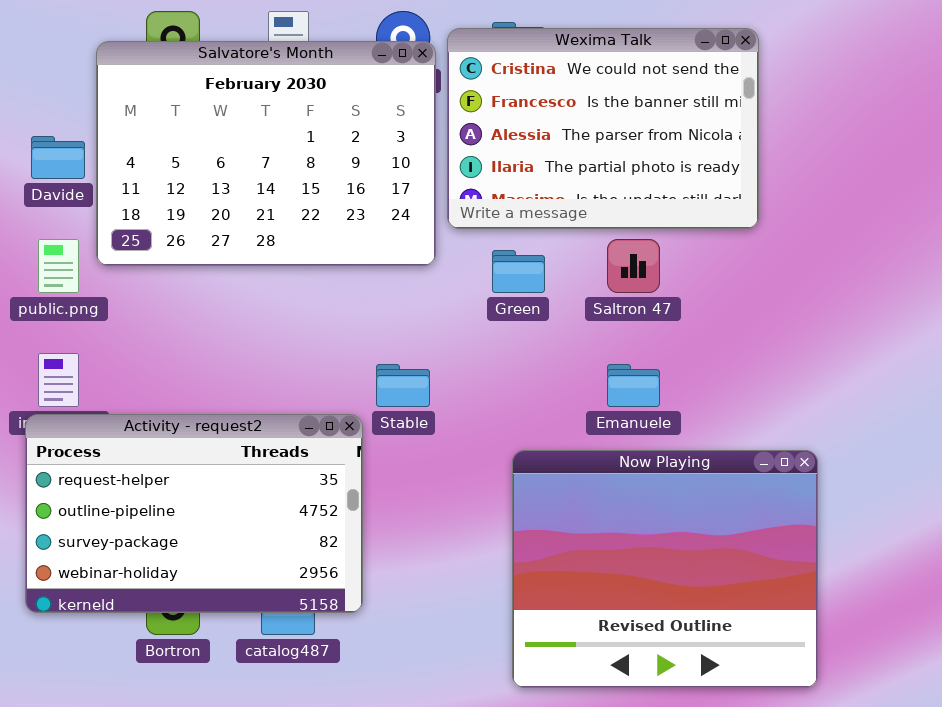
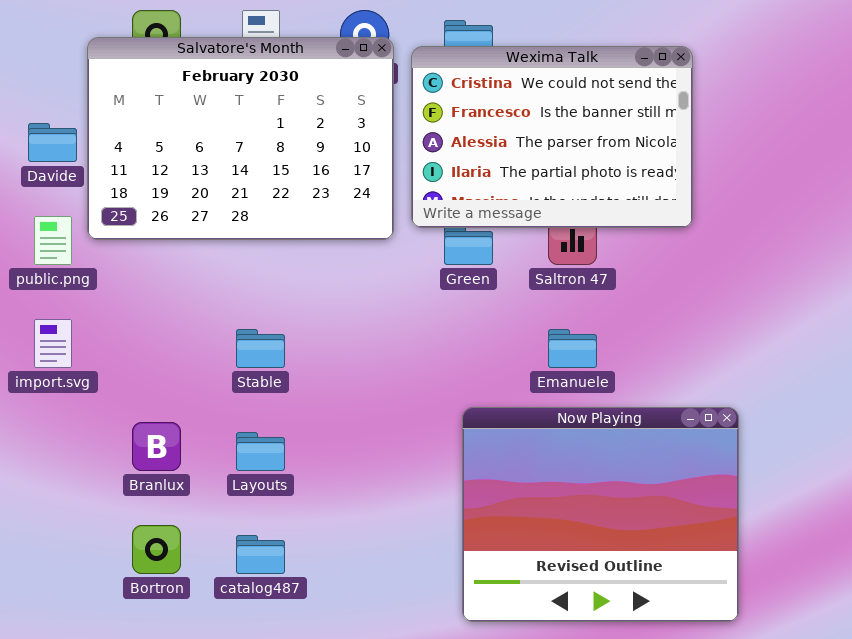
Wexima Talk: [447,28,759,229] -> [411,46,693,228], moved
Stable: [376,364,430,407] -> [236,329,285,368], moved
Activity - request2: [25,414,363,613] -> none, closed

